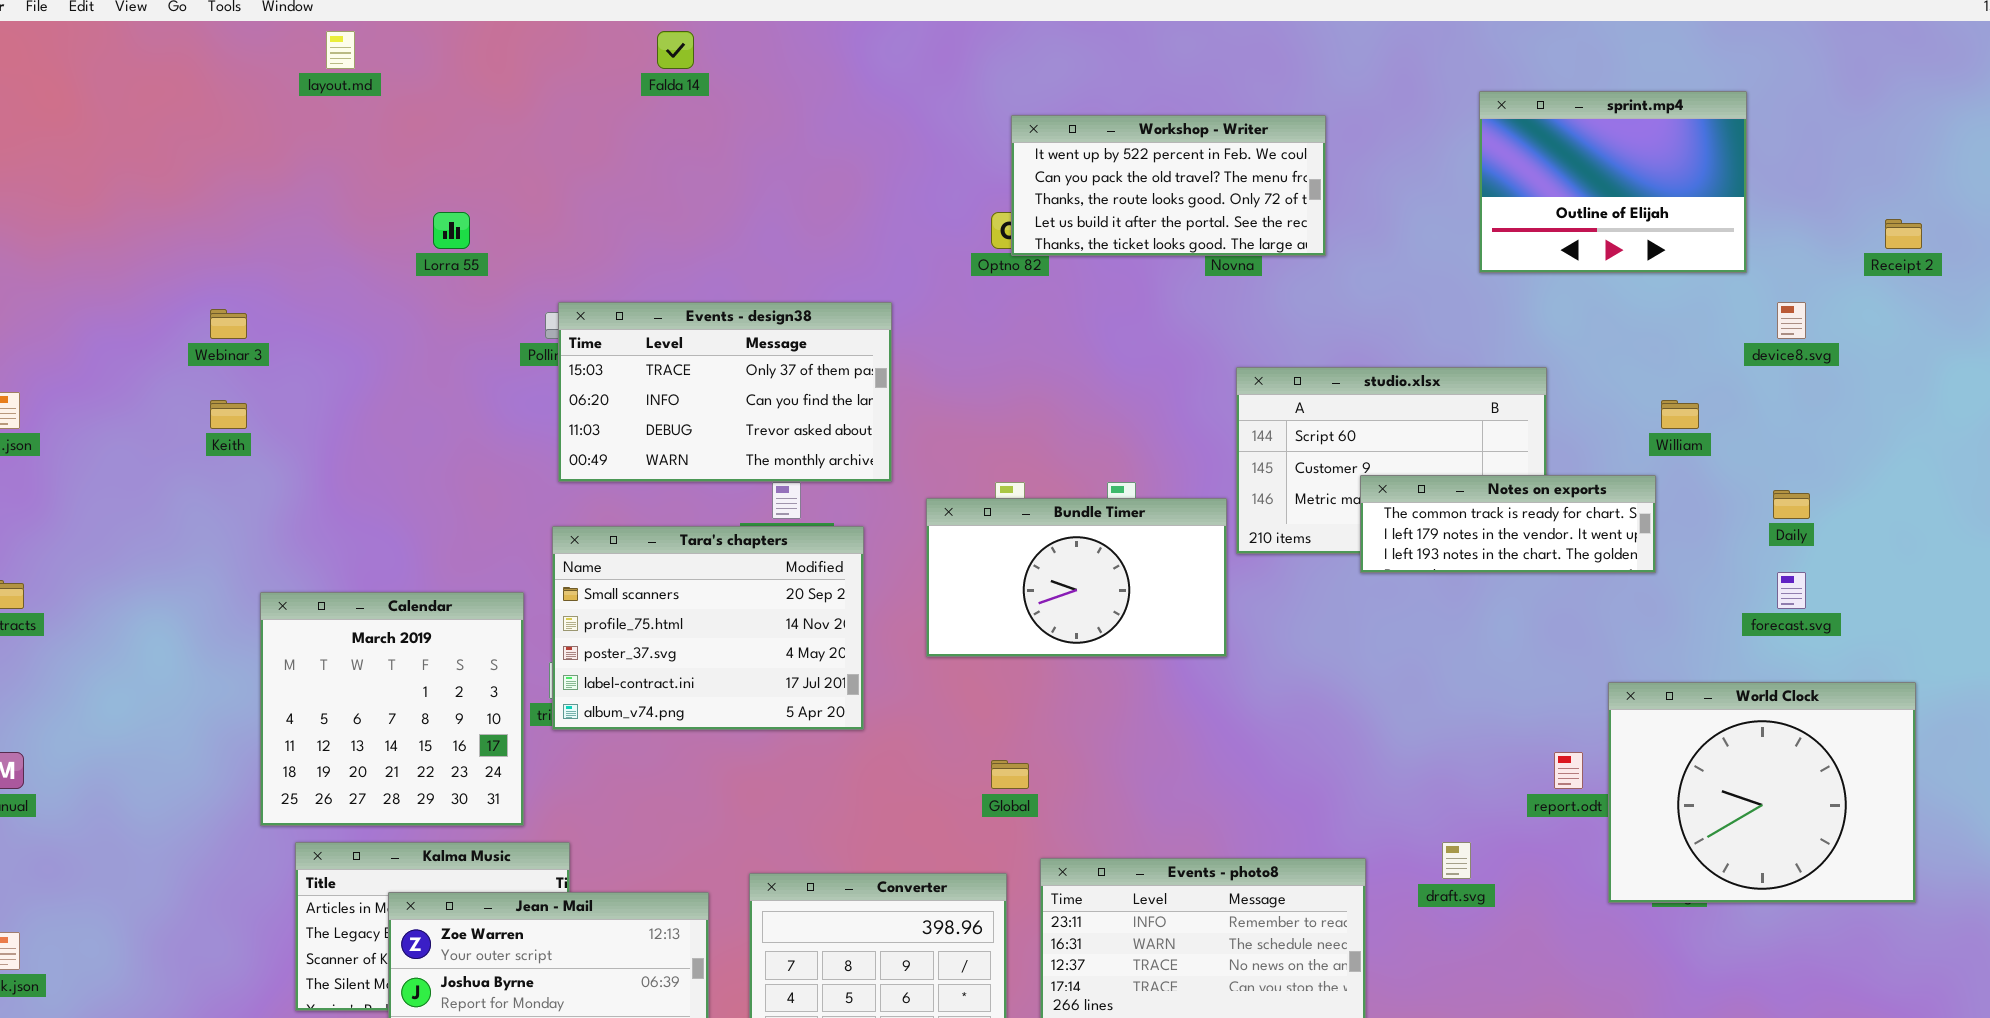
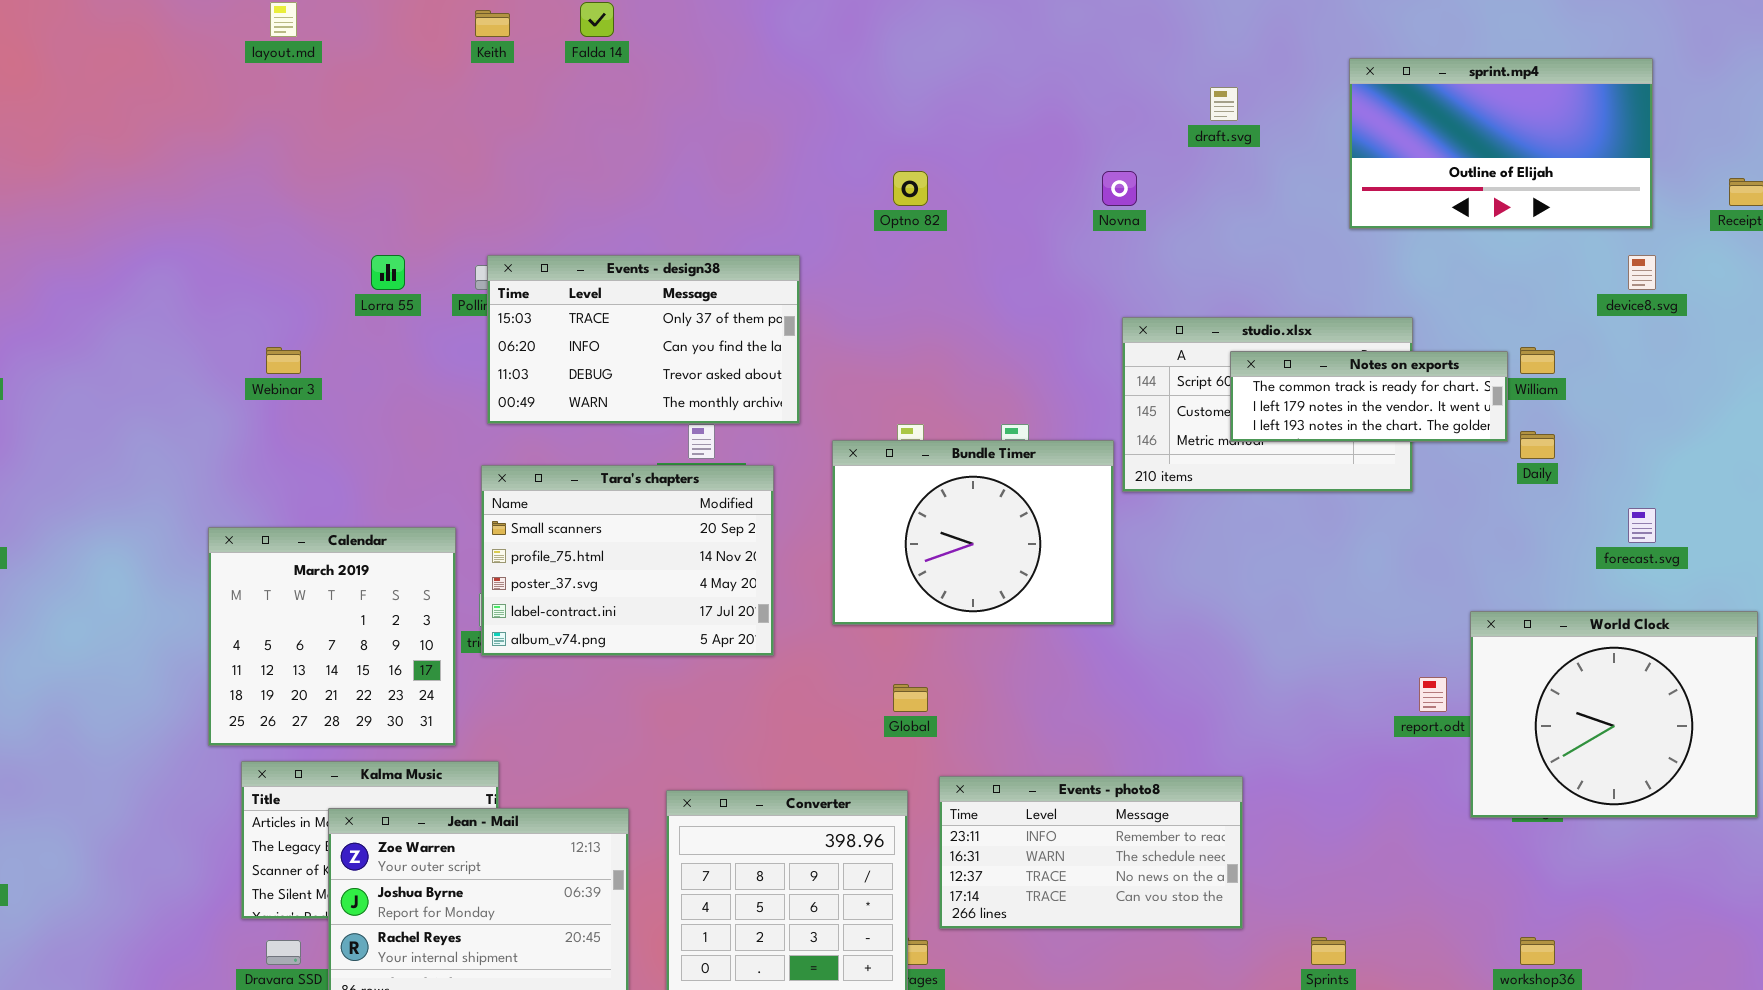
sprint.mp4: [1479,91,1747,273] -> [1349,58,1653,229], resized
Workshop - Writer: [1011,115,1326,256] -> none, closed
Lorra 55: [433,212,470,249] -> [371,255,405,290], moved
Webinar 3: [210,309,247,339] -> [266,347,301,374], moved
Keith: [210,400,247,429] -> [475,10,510,37], moved
Notes on exports: [1360,475,1656,573] -> [1230,351,1508,442], moved
Daily: [1773,490,1810,519] -> [1520,431,1555,459], moved
Bundle Timer: [926,498,1227,657] -> [832,440,1114,625], resized
draft.svg: [1442,842,1471,879] -> [1210,87,1238,121], moved

